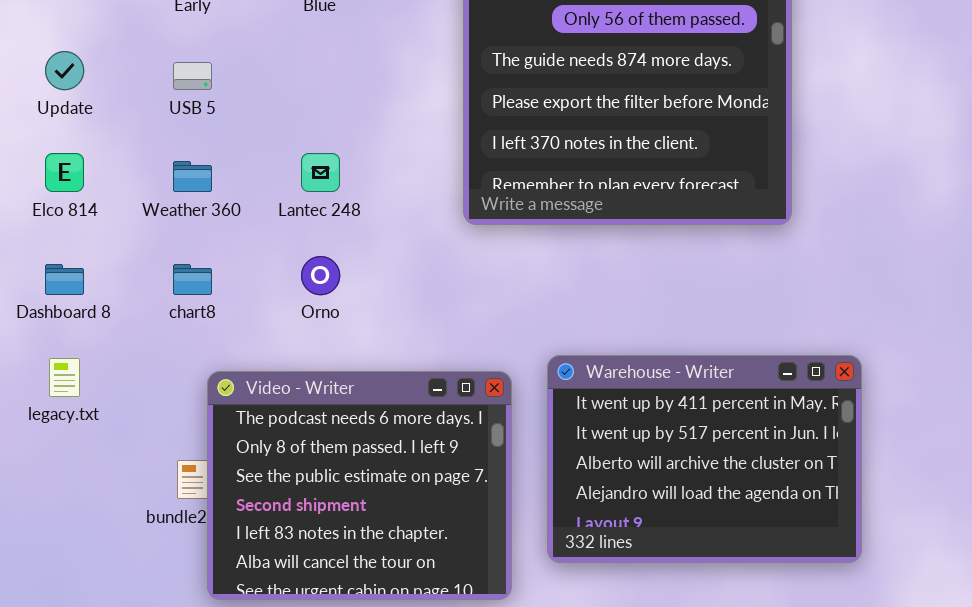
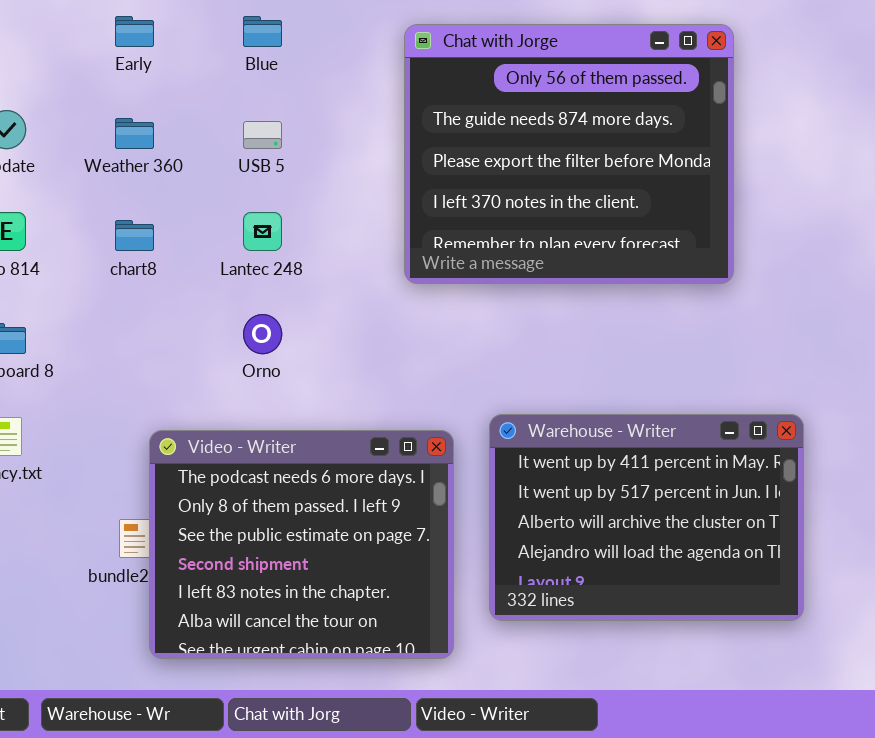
USB 5: [173,62,212,90] -> [243,121,282,149], moved
Weather 360: [173,161,212,192] -> [115,118,154,149], moved
chart8: [173,264,212,295] -> [115,220,154,251], moved

